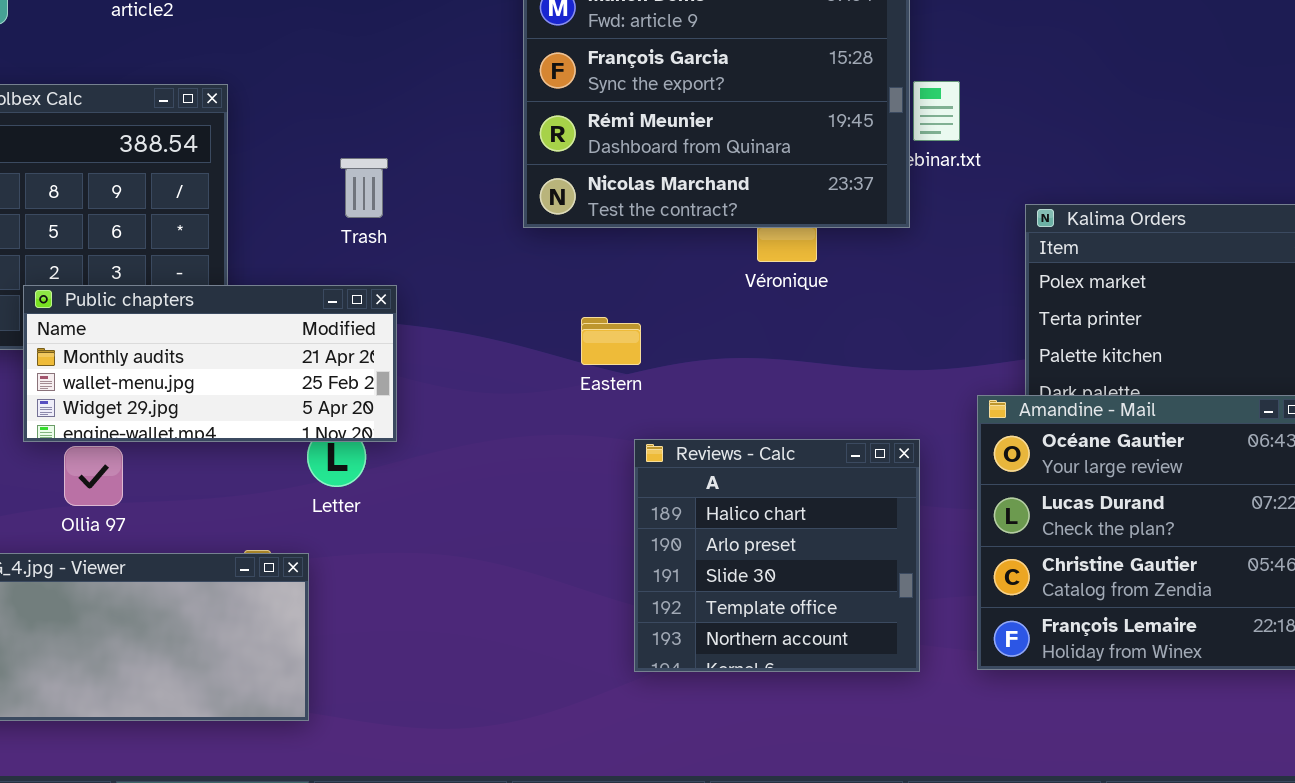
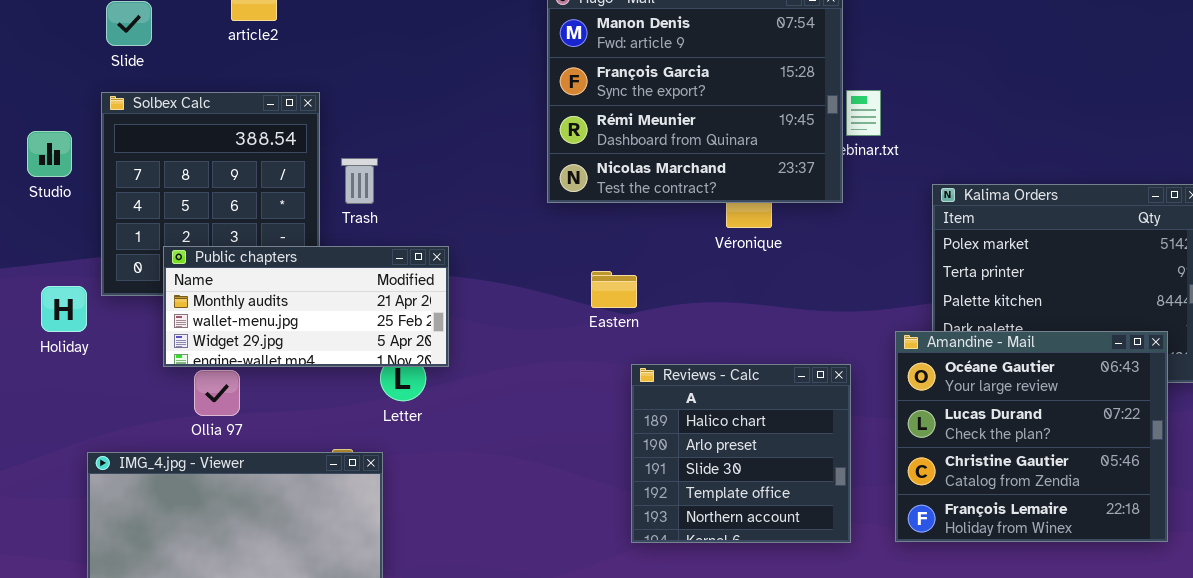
Trash: [340,158,388,218] -> [341,158,378,204], moved

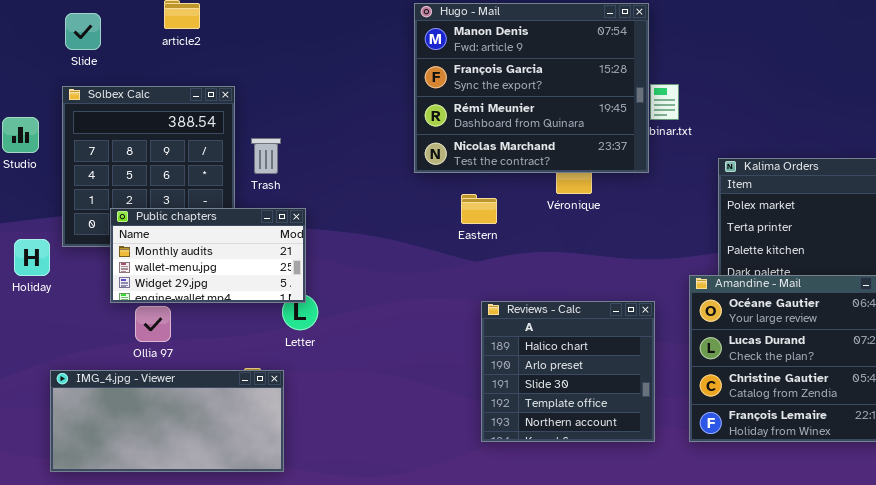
Public chapters: [163,246,449,367] -> [110,208,306,303], resized
Eastern: [591,271,637,308] -> [461,194,497,224], moved

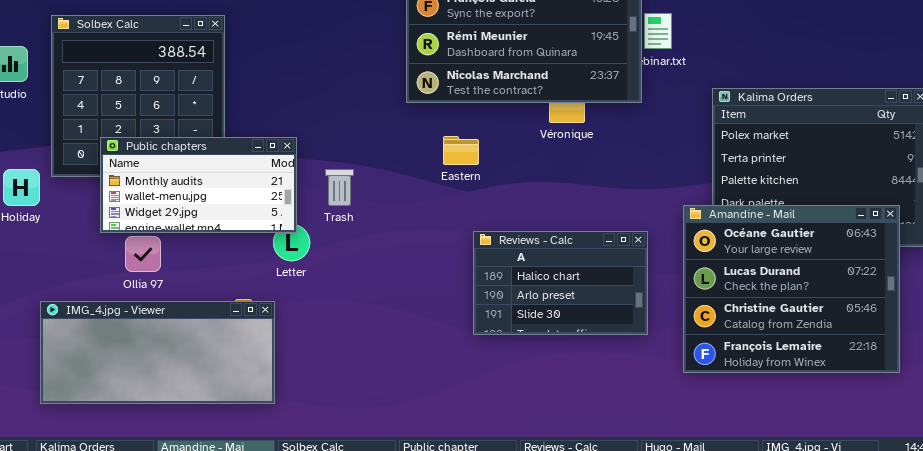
Trash: [251,138,281,174] -> [325,169,354,206], moved
Eastern: [461,194,497,224] -> [443,136,479,165], moved
Reviews - Calc: [481,301,655,442] -> [473,231,648,335], resized

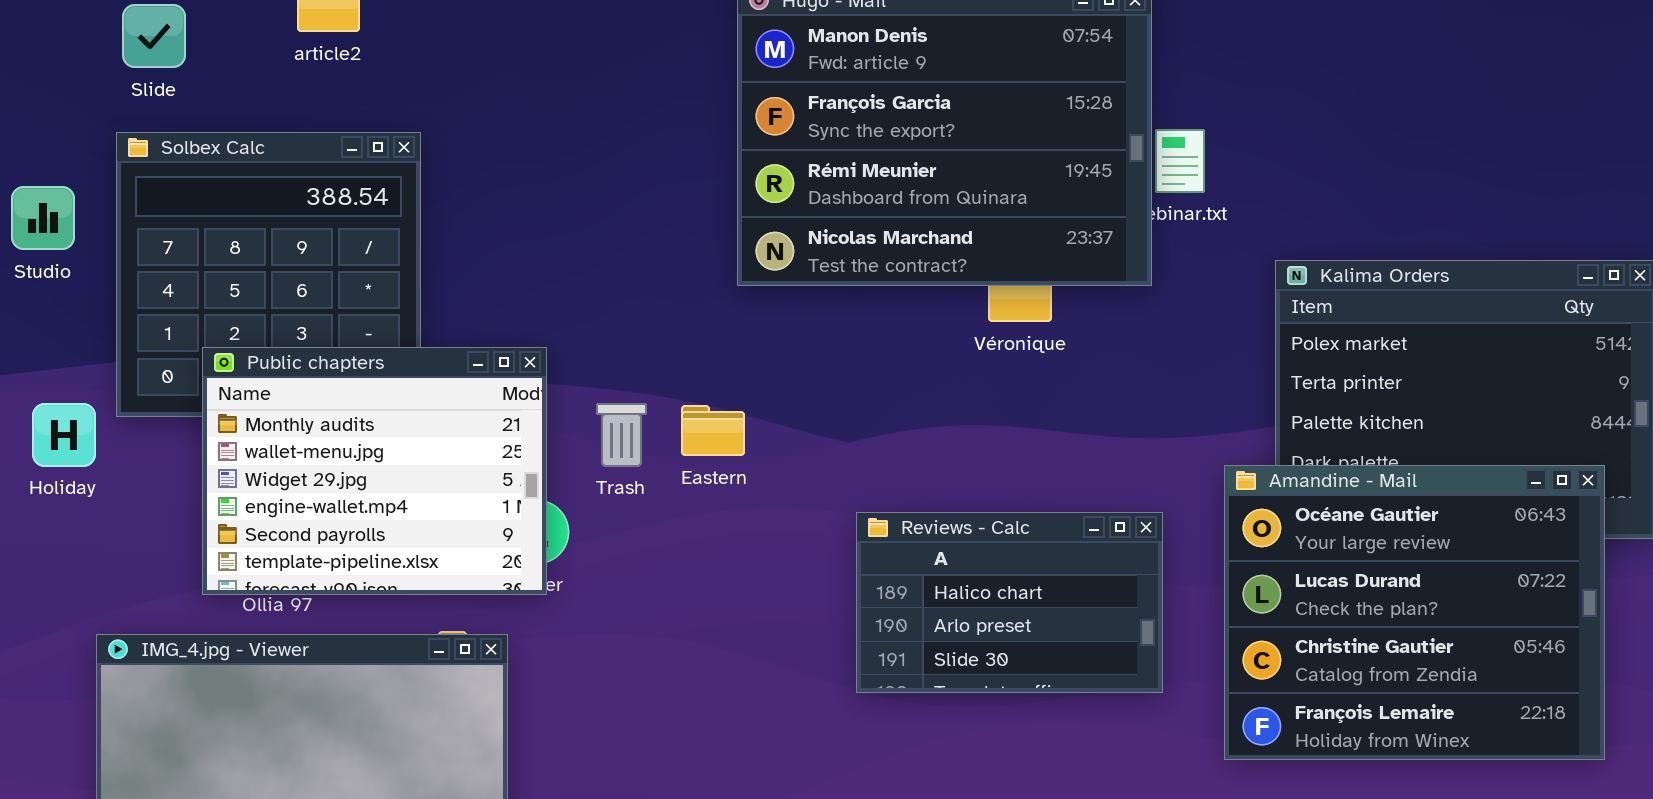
Eastern: [443,136,479,165] -> [681,405,745,456], moved
Public chapters: [100,137,297,233] -> [202,347,547,595], resized

